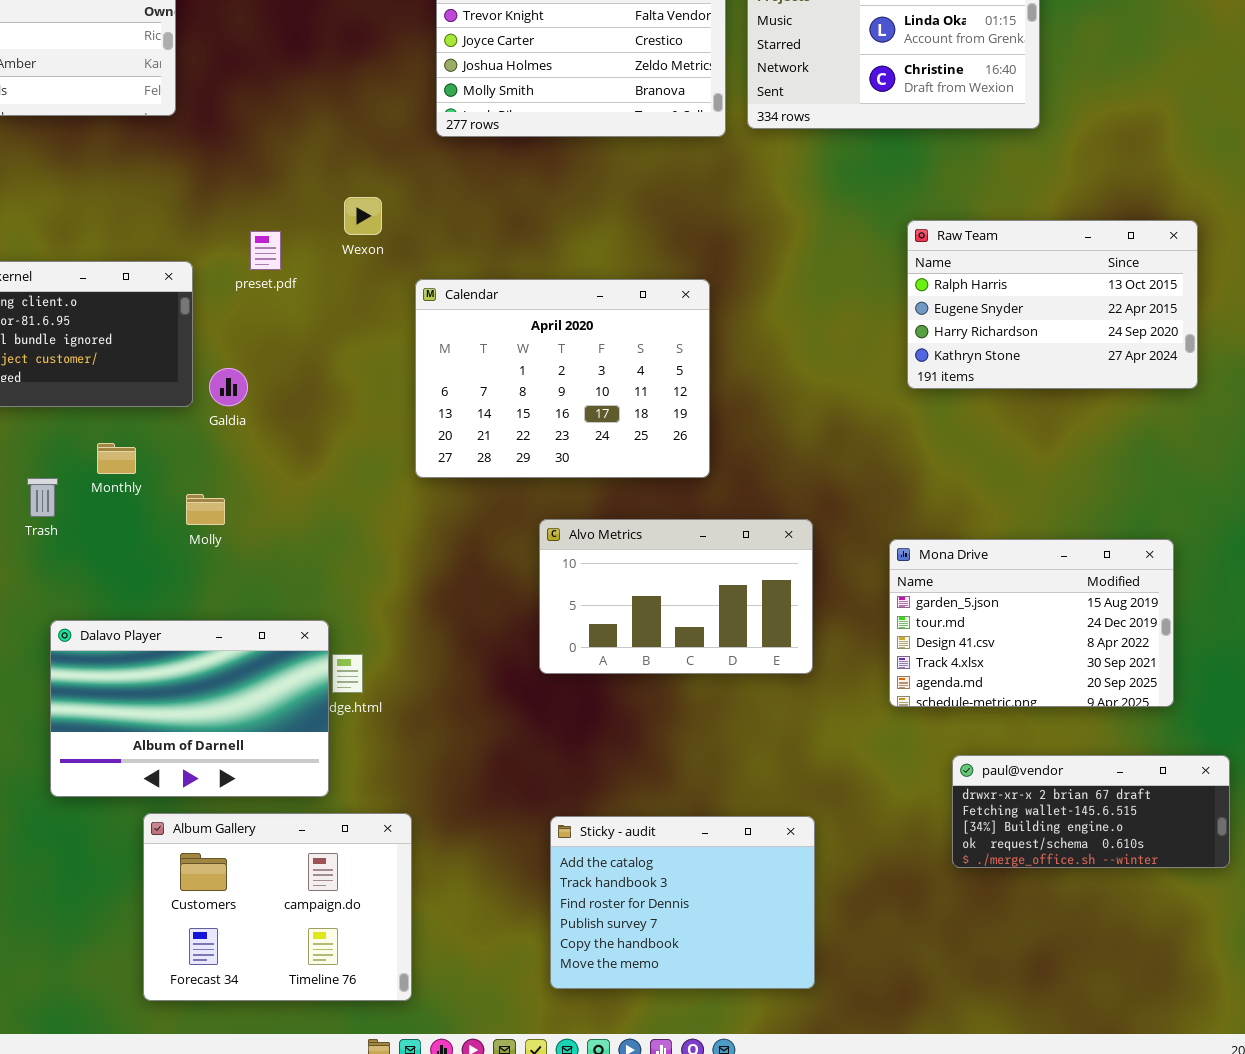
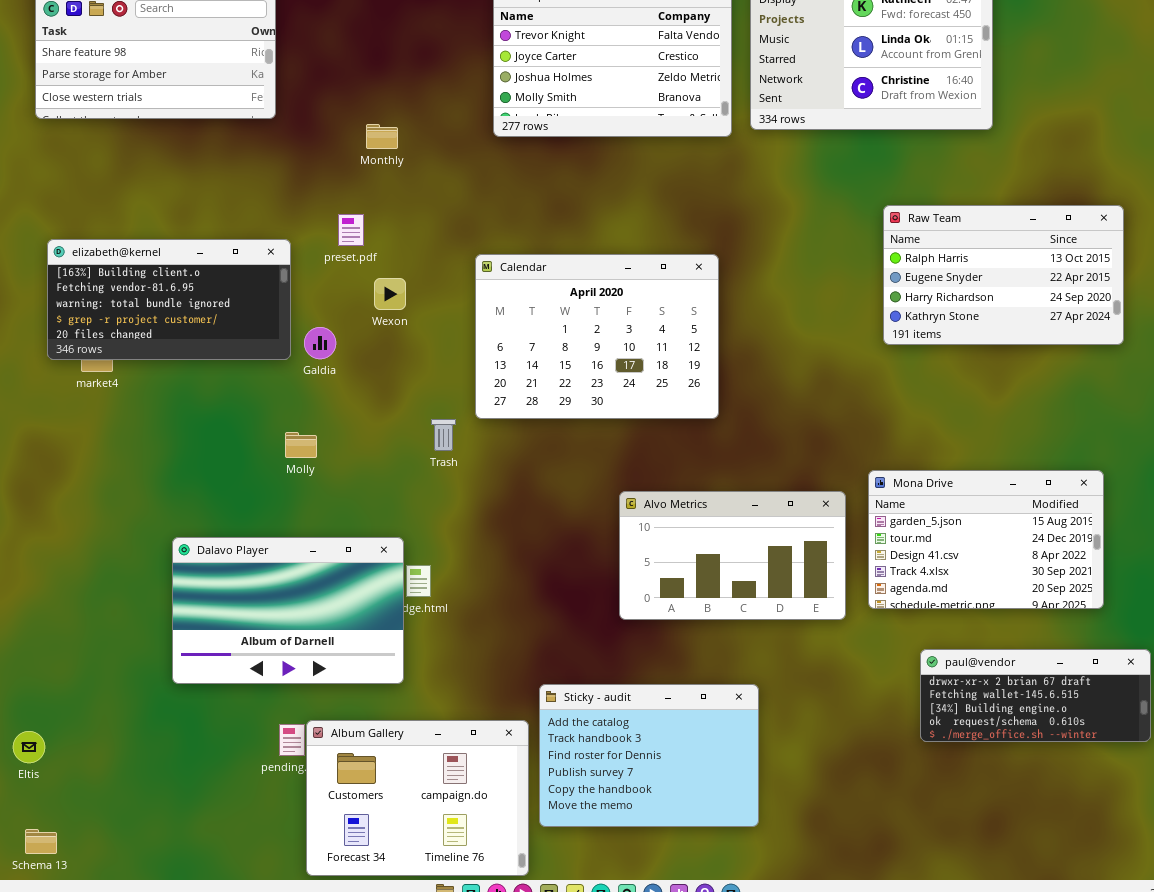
Wexon: [344,197,382,235] -> [374,278,406,310], moved
Monthly: [97,443,136,474] -> [366,124,398,149], moved
Trash: [27,478,58,517] -> [431,419,456,451], moved
Alvo Metrics: [539,519,813,674] -> [619,491,846,620], moved
Album Gallery: [143,813,412,1001] -> [306,720,529,876], moved
Sticky - audit: [550,816,815,989] -> [539,684,759,827], moved

